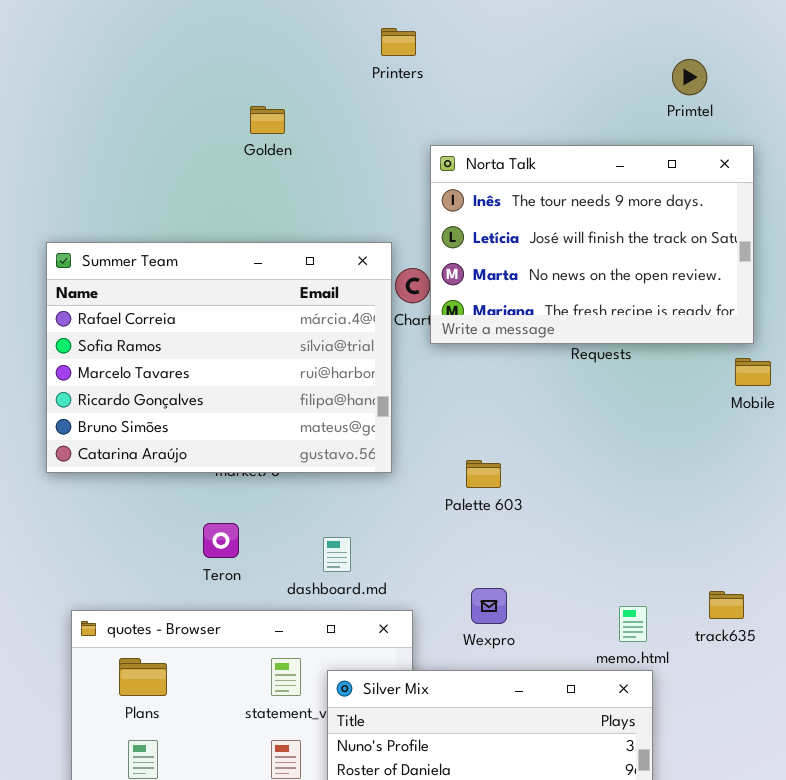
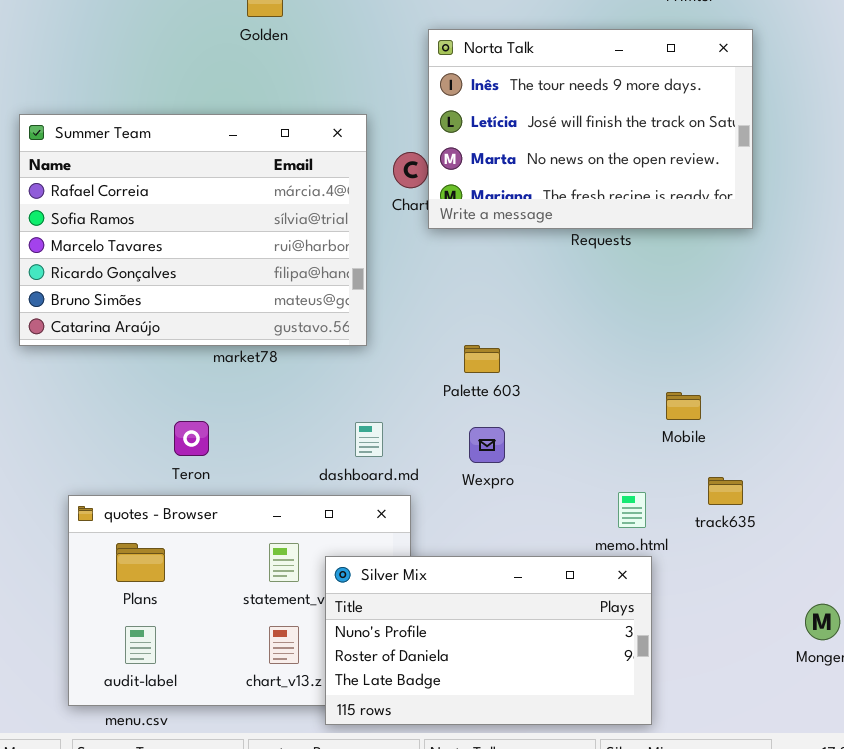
Summer Team: [46,242,392,473] -> [19,114,367,346], moved
Mobile: [735,358,771,386] -> [666,392,701,420], moved
Teron: [203,523,239,558] -> [174,421,209,456], moved
dashboard.md: [323,537,351,572] -> [355,422,383,457], moved
Wexpro: [471,588,507,624] -> [469,427,505,463], moved

